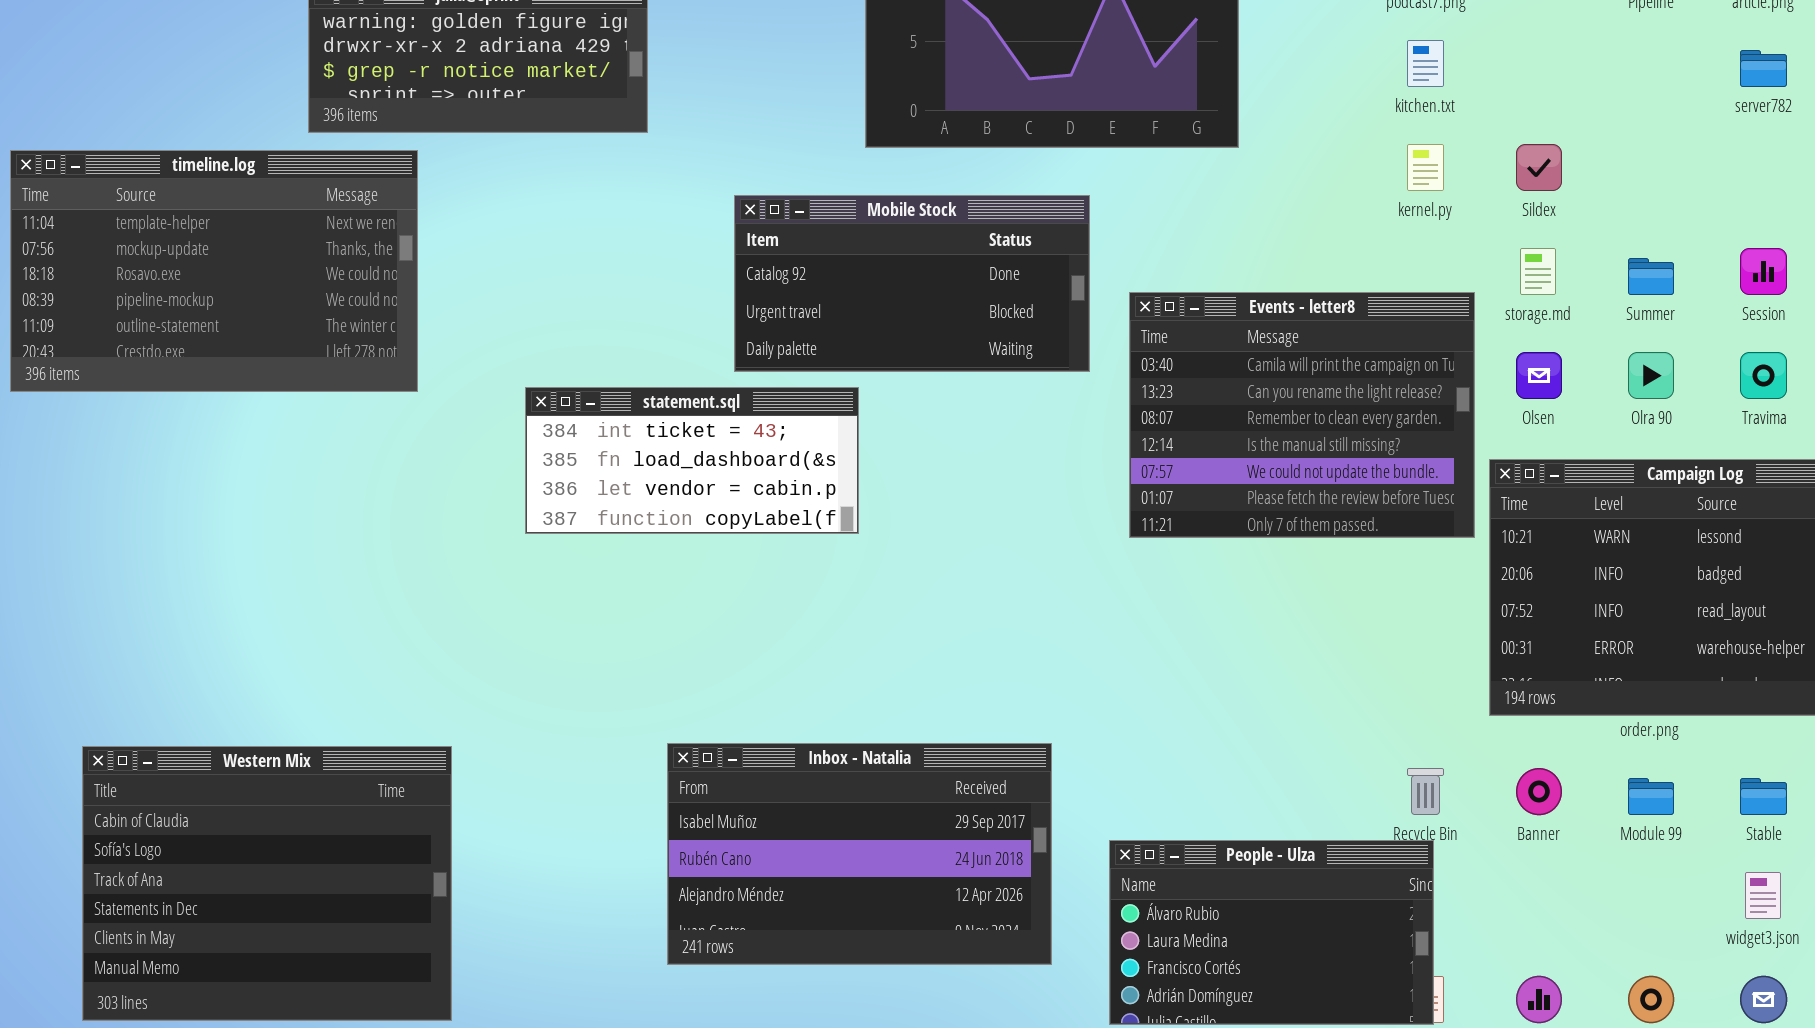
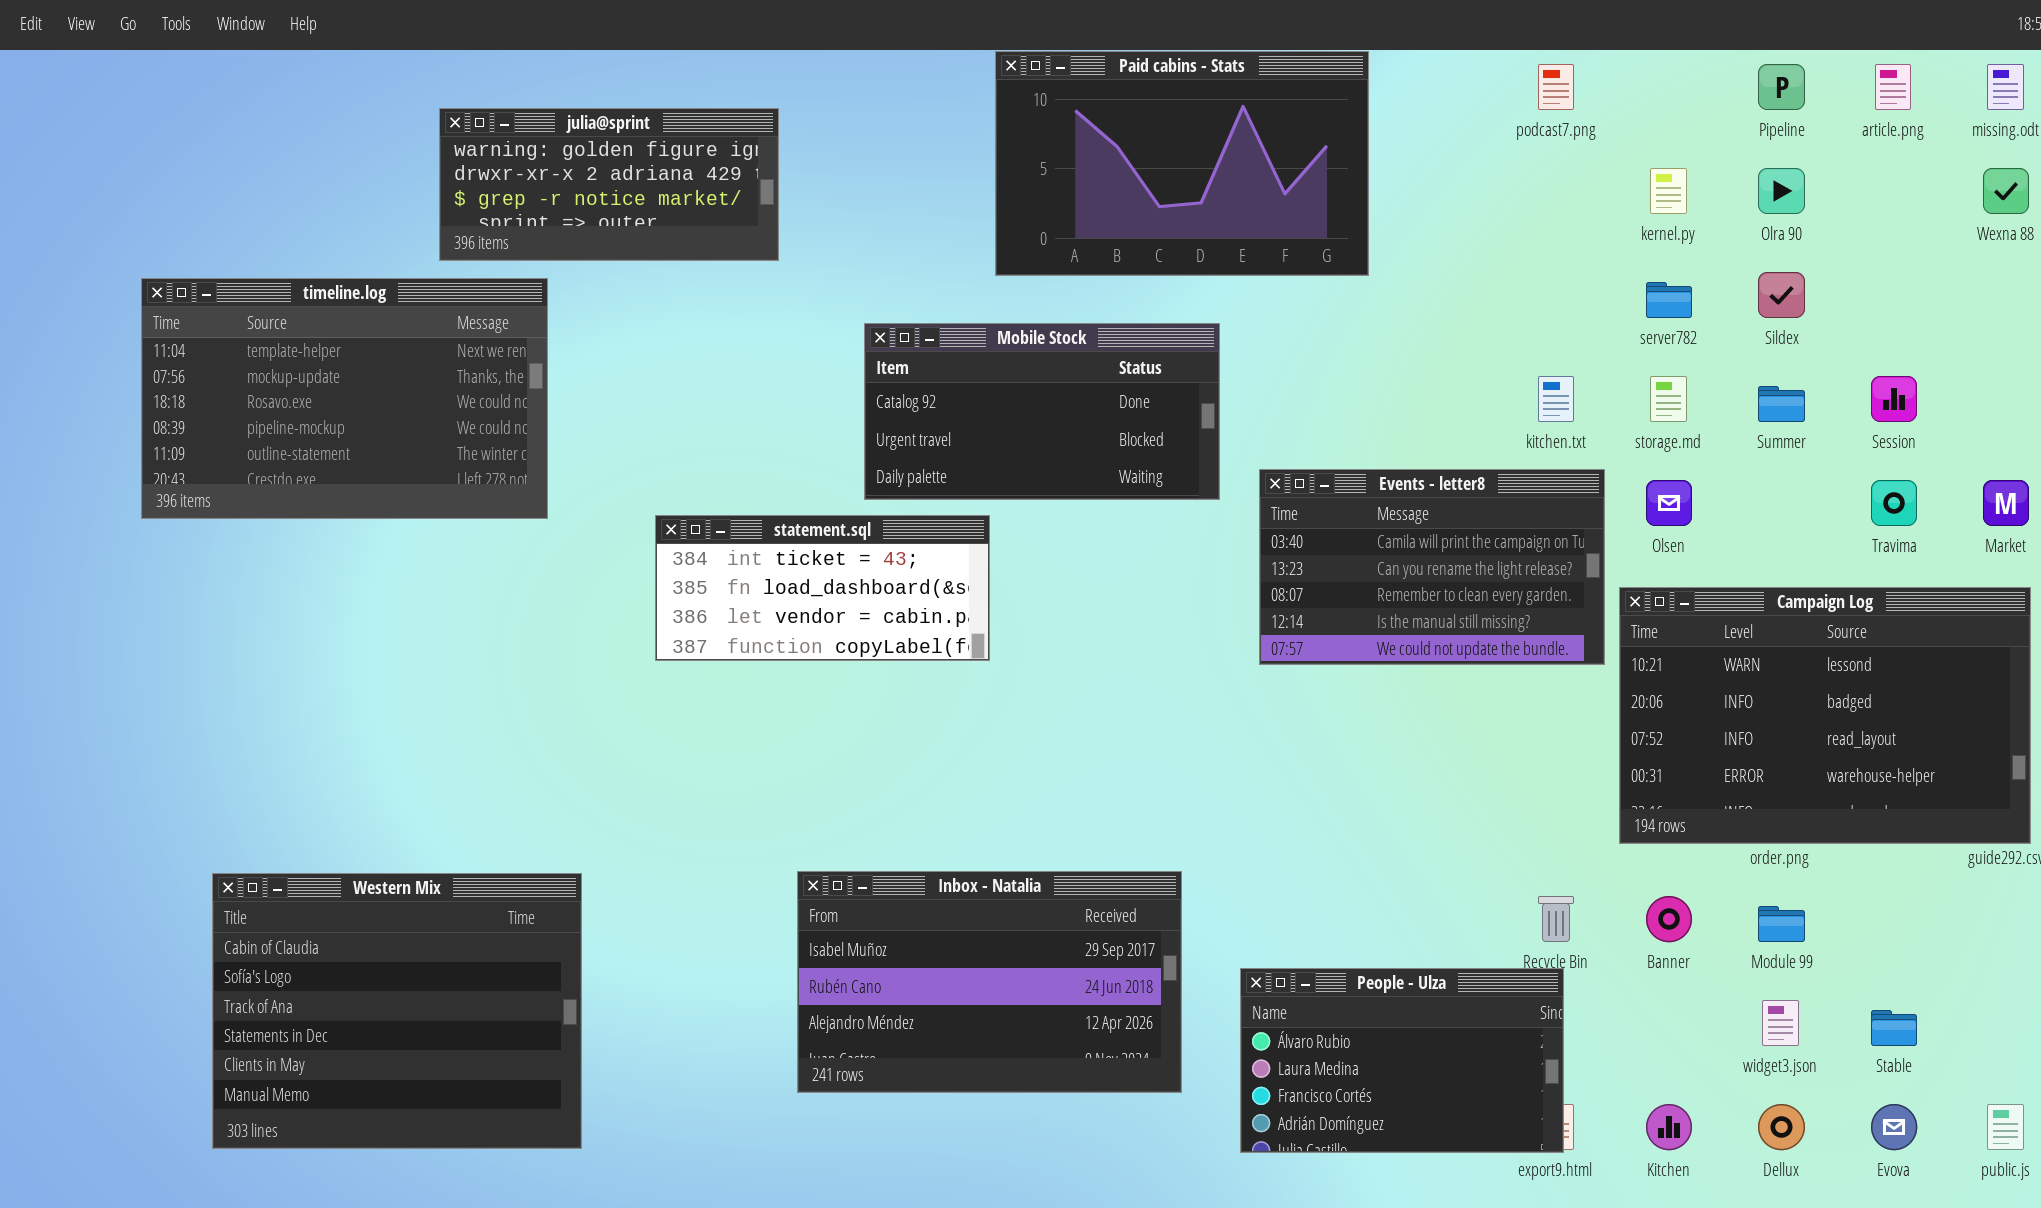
kitchen.txt: [1407,40,1444,87] -> [1538,376,1574,422], moved
server782: [1740,50,1787,87] -> [1646,282,1692,318], moved
kernel.py: [1407,144,1444,191] -> [1650,168,1687,214], moved
Sildex: [1516,144,1562,191] -> [1758,272,1805,318], moved
Events - letter8: [1129,292,1475,538] -> [1259,469,1605,665], resized
Olra 90: [1628,352,1674,399] -> [1758,168,1805,214], moved
Stable: [1740,778,1787,815] -> [1871,1010,1917,1046], moved
widget3.json: [1745,872,1781,919] -> [1762,1000,1799,1046], moved

